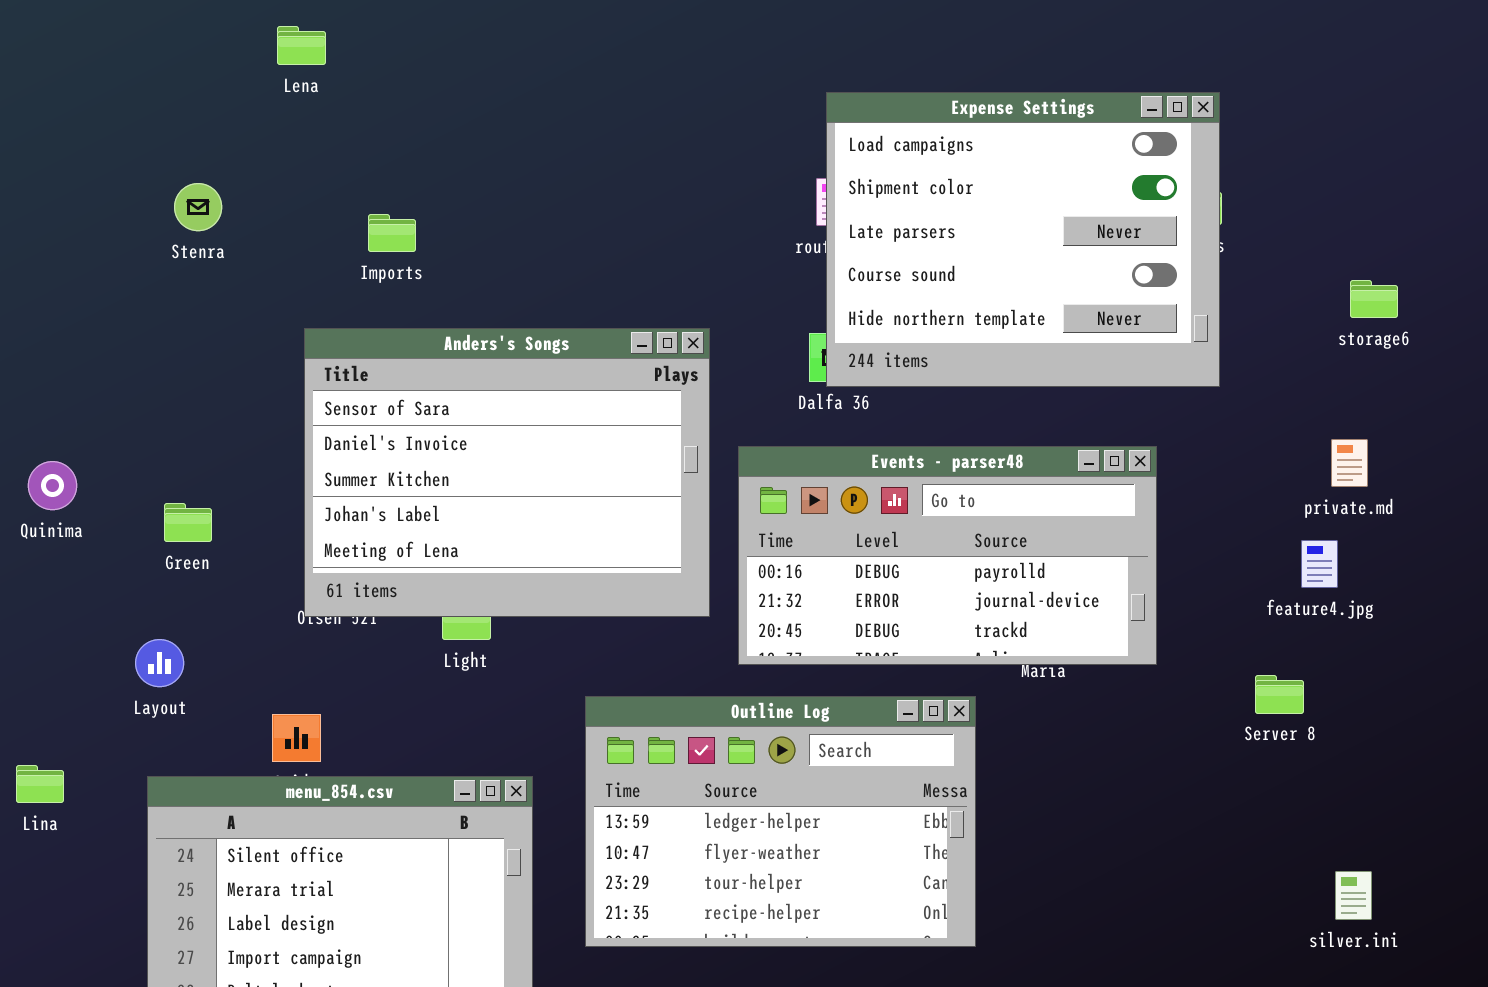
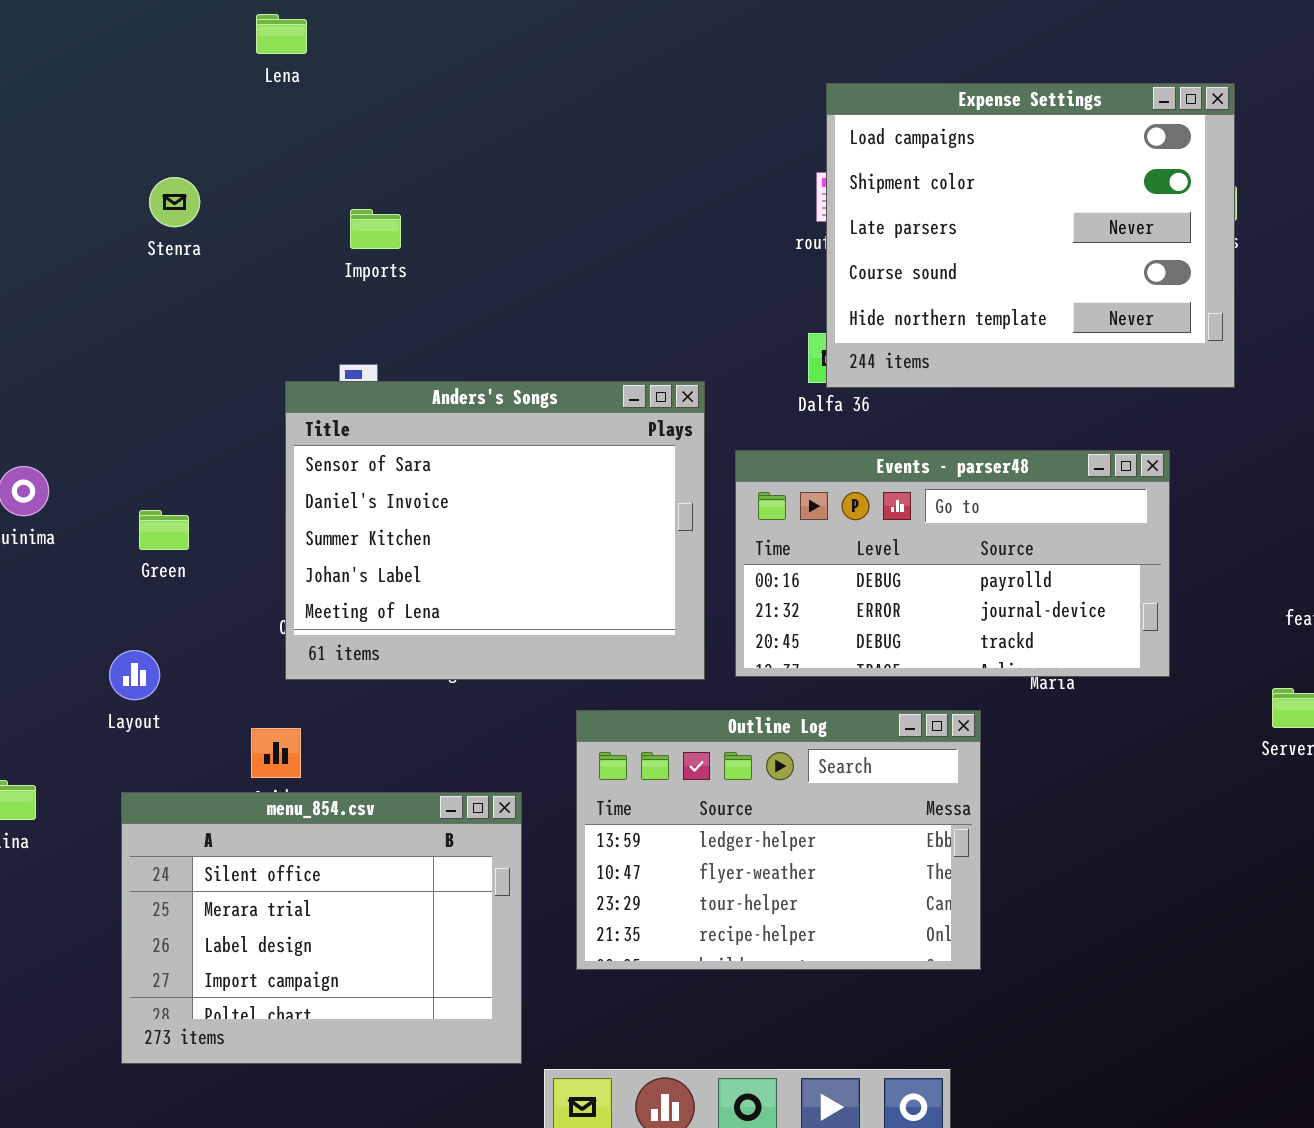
Anders's Songs: [304,328,710,617] -> [285,381,705,680], moved

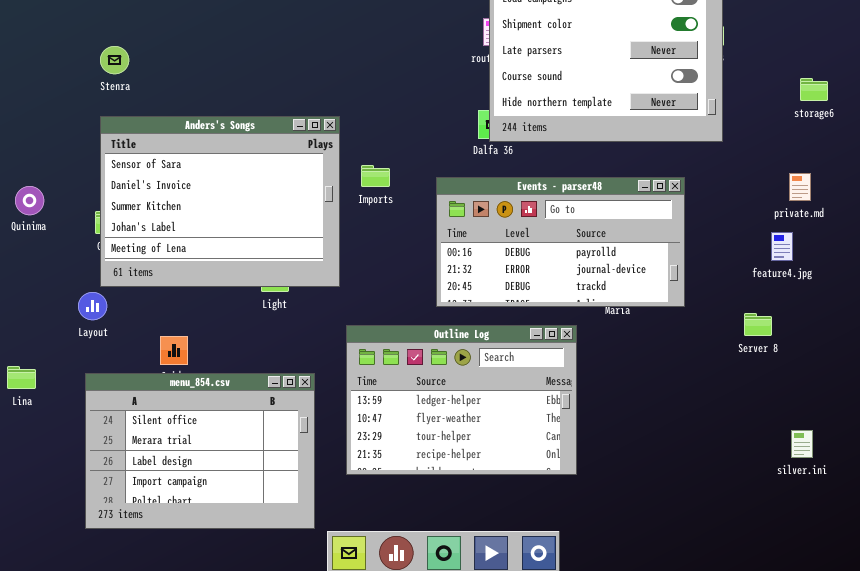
Stenra: [149,177,200,227] -> [100,46,129,74], moved
Imports: [350,209,401,249] -> [361,165,390,187], moved
Anders's Songs: [285,381,705,680] -> [100,116,340,287], moved

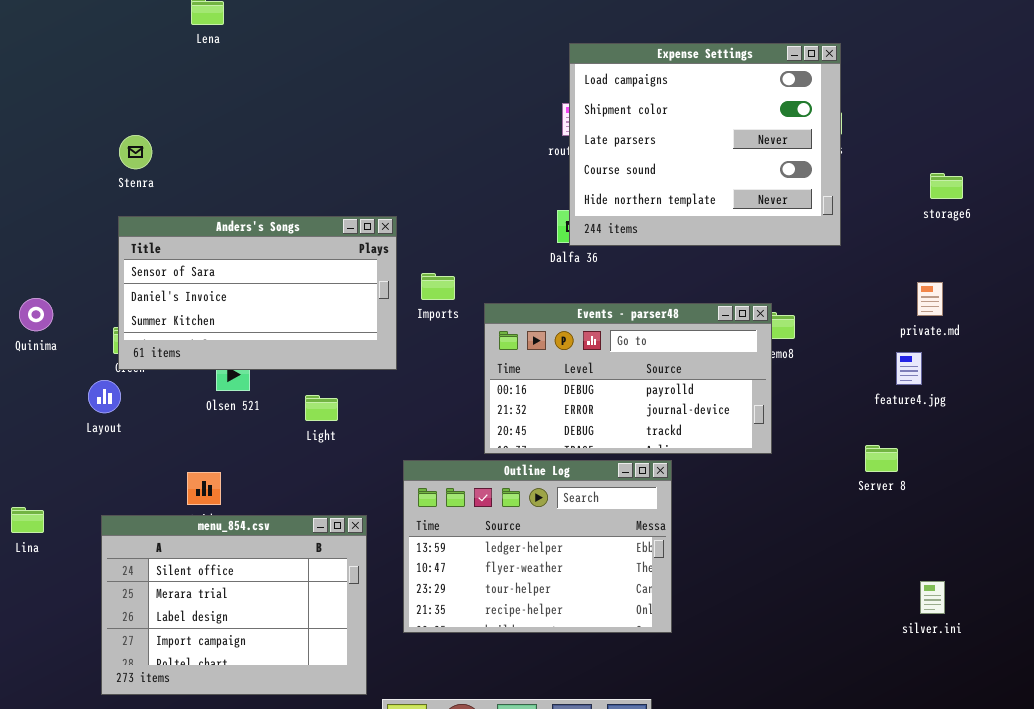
Anders's Songs: [100,116,340,287] -> [118,216,397,370], resized
Events - parser48: [436,177,685,307] -> [484,303,772,454], moved
Layout: [78,292,107,320] -> [88,380,121,413], moved

